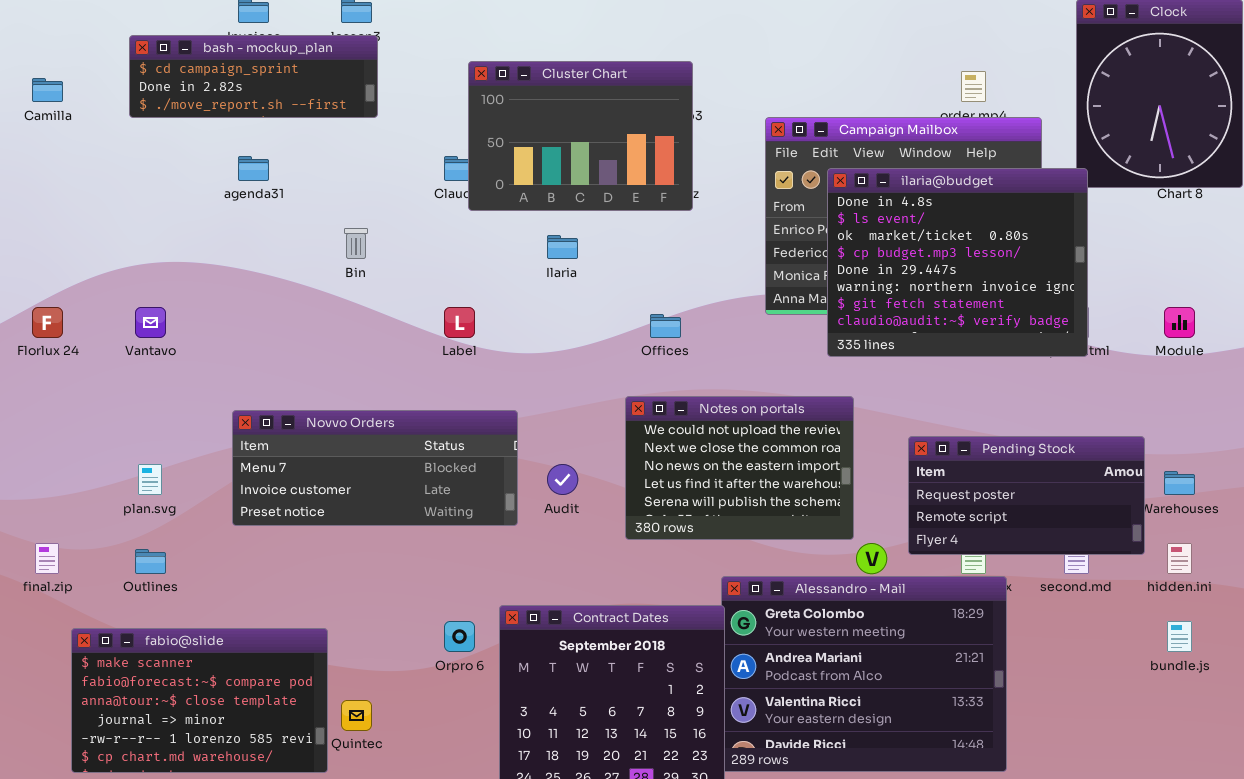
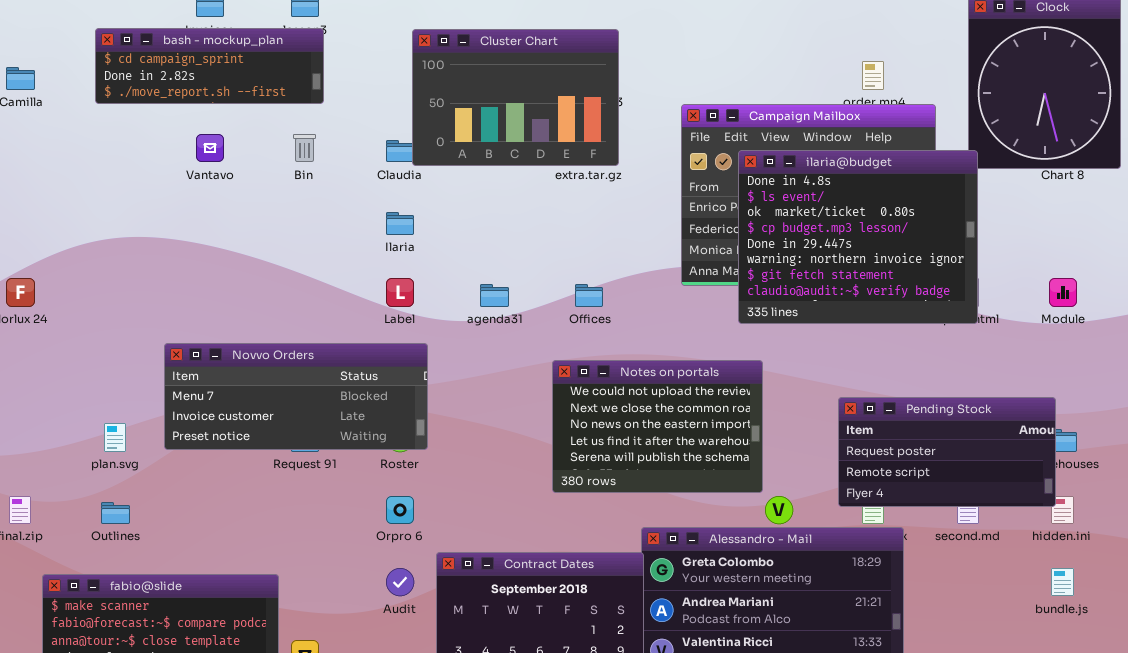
Cluster Chart: [468,61,693,211] -> [412,29,619,166], moved
agenda31: [238,156,269,181] -> [480,284,509,307], moved
Bin: [344,228,368,259] -> [293,134,316,162], moved
Ilaria: [547,235,578,259] -> [386,212,414,235], moved
Vantavo: [135,307,166,338] -> [196,134,224,162], moved
Novvo Orders: [232,410,518,526] -> [164,343,428,450], moved
Pending Stock: [908,436,1145,555] -> [838,397,1056,507], moved
Audit: [547,464,578,495] -> [386,568,414,596], moved
Orpro 6: [444,621,475,652] -> [386,496,414,524], moved

